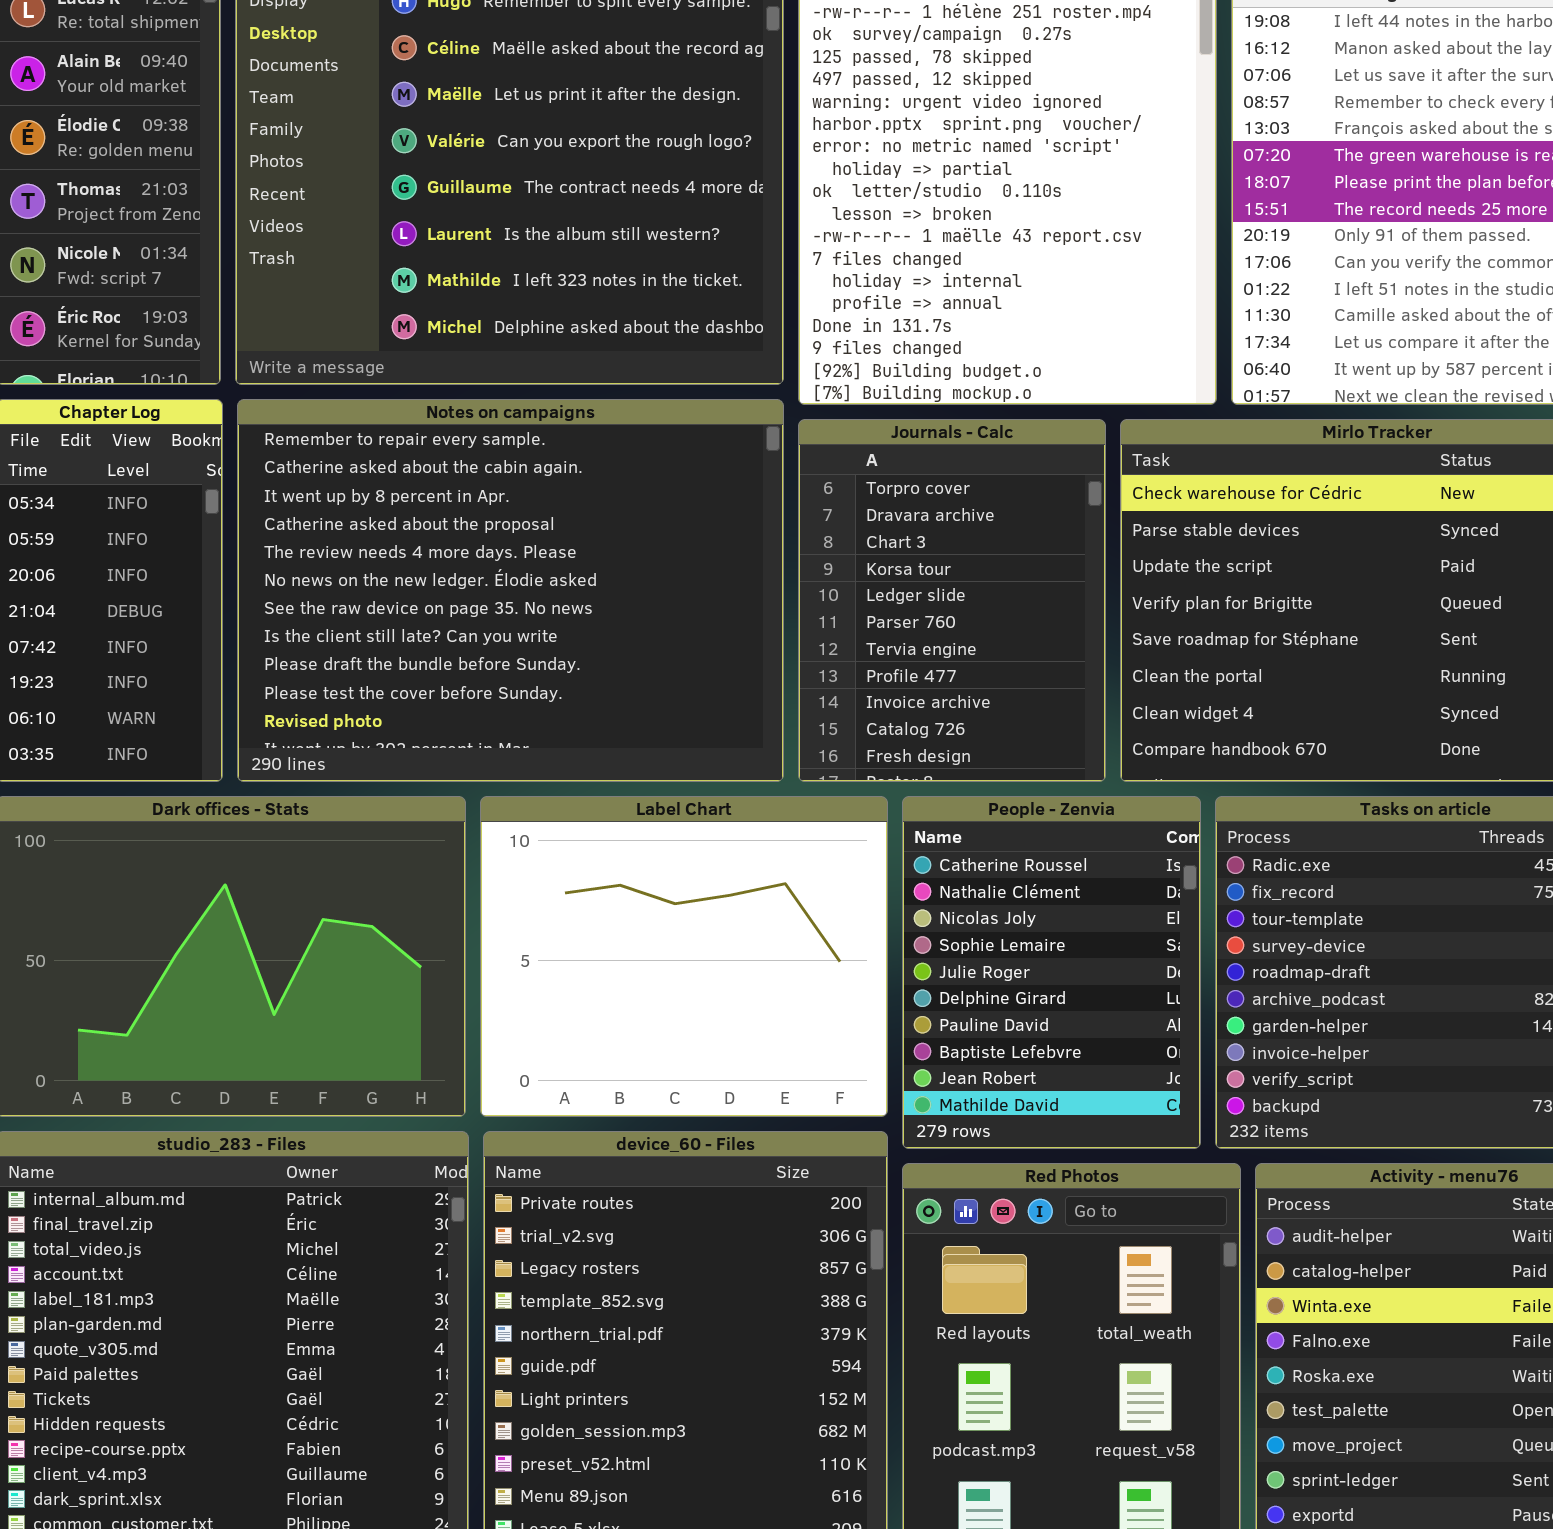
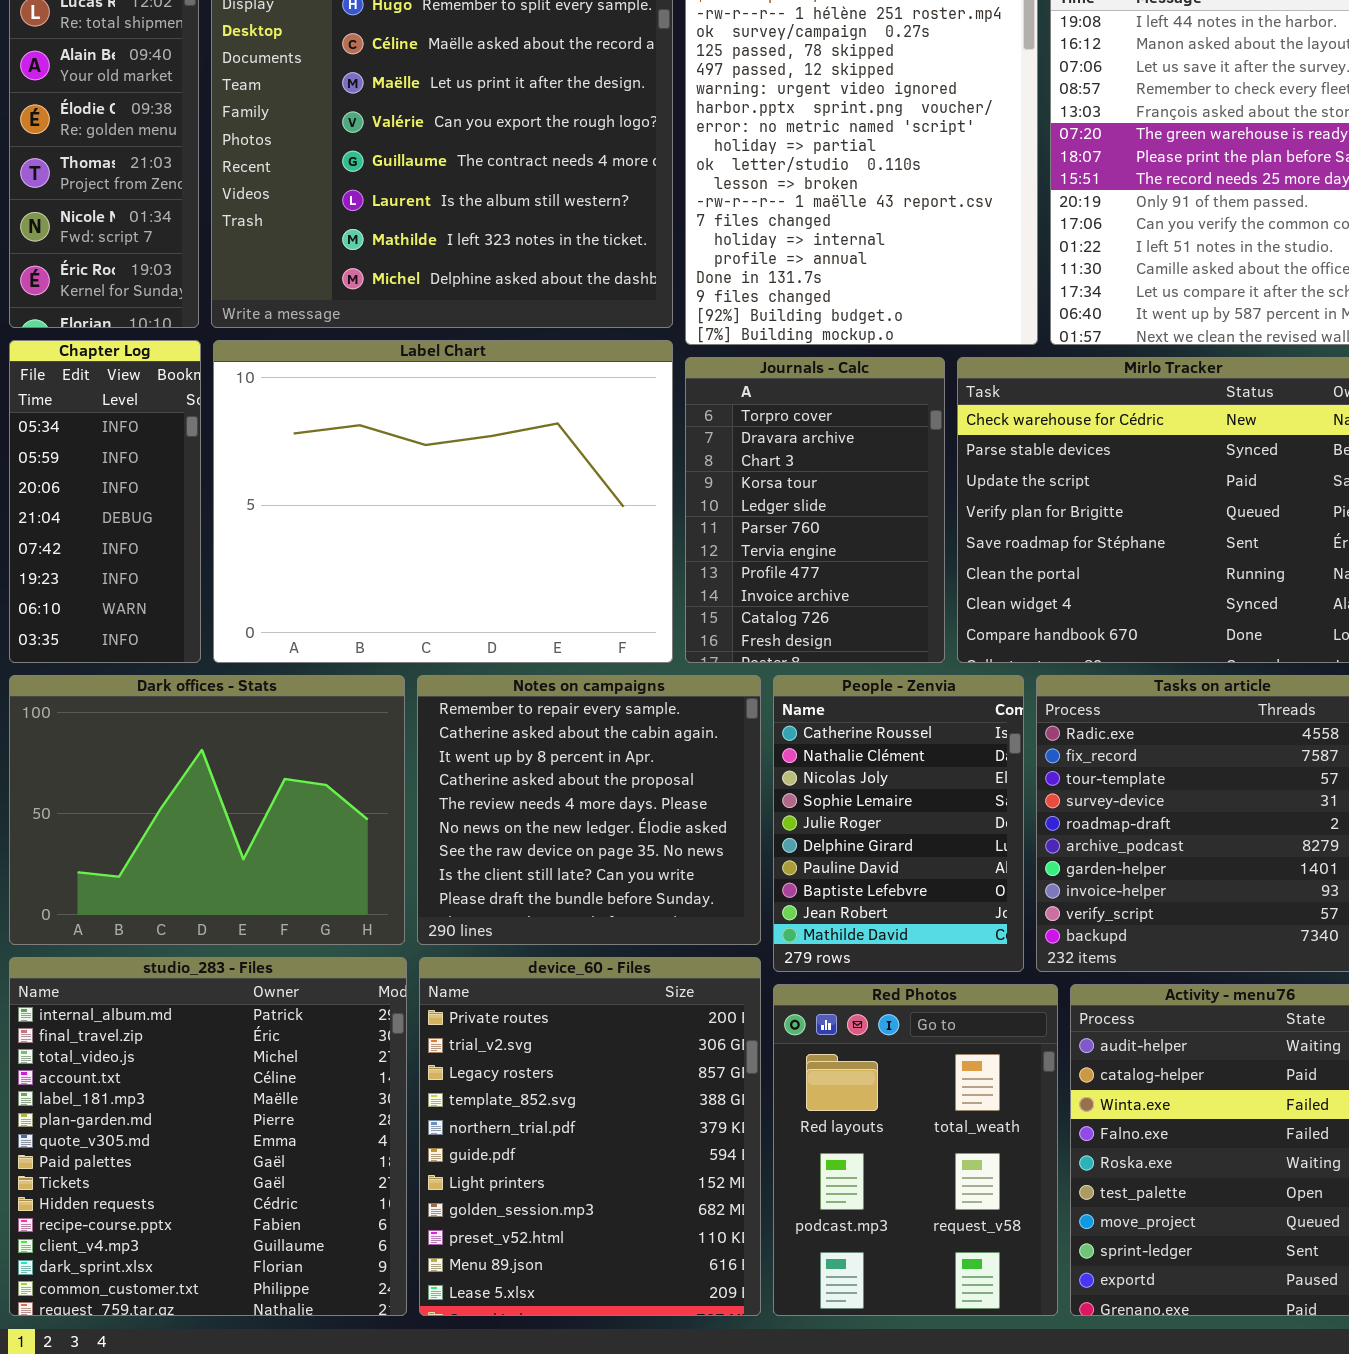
Notes on campaigns: [237,399,784,782] -> [417,675,761,945], moved, resized
Label Chart: [480,796,888,1117] -> [213,340,673,663], moved, resized

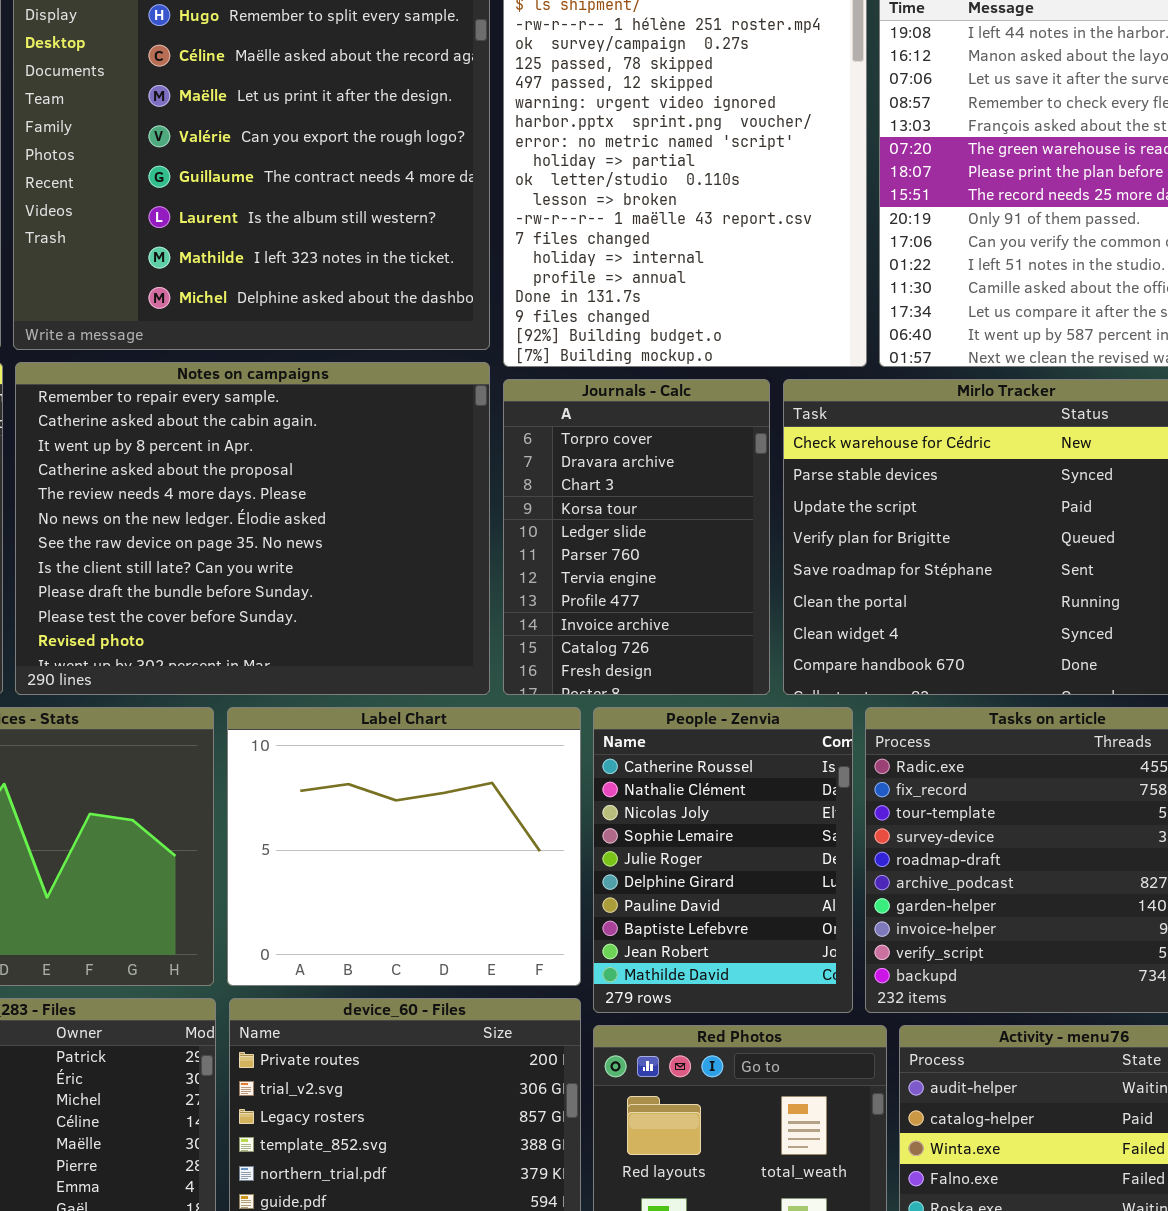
Label Chart: [213,340,673,663] -> [227,707,581,986], moved, resized
Notes on campaigns: [417,675,761,945] -> [15,362,490,695], moved, resized

